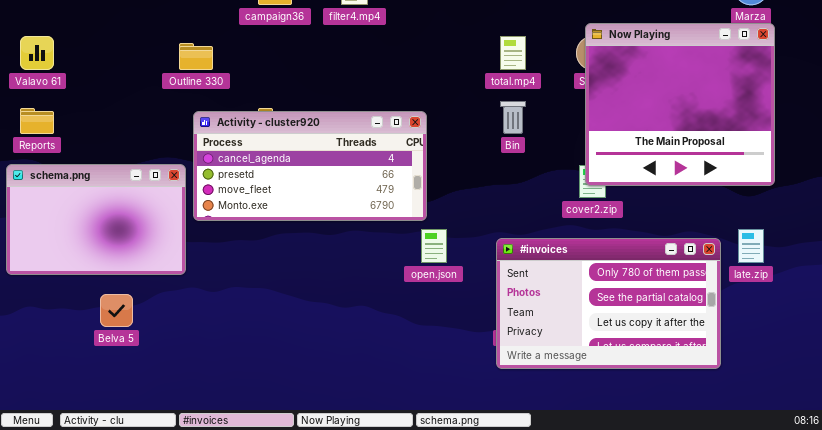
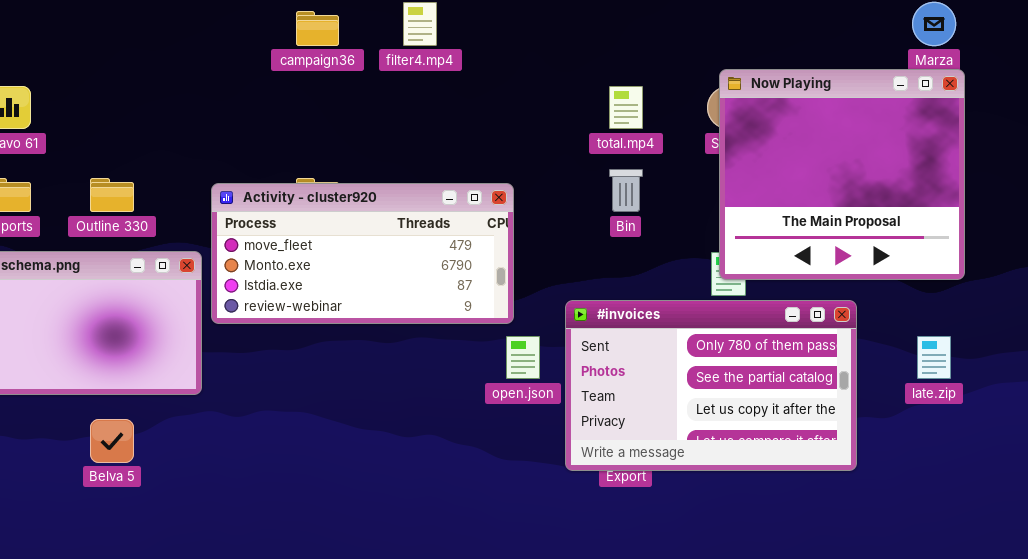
Outline 330: [179,43,213,70] -> [90,178,134,212], moved
Activity - cluster920: [193,111,427,221] -> [211,183,514,324], scrolled down 2 rows
#invoices: [496,238,721,369] -> [565,300,857,471], moved

